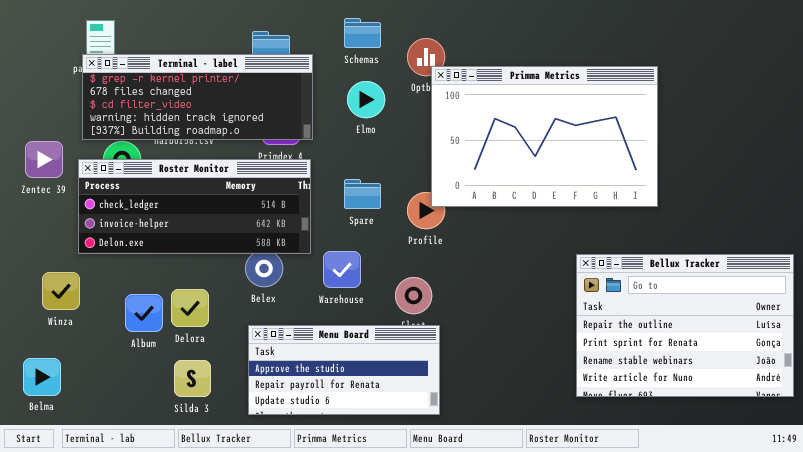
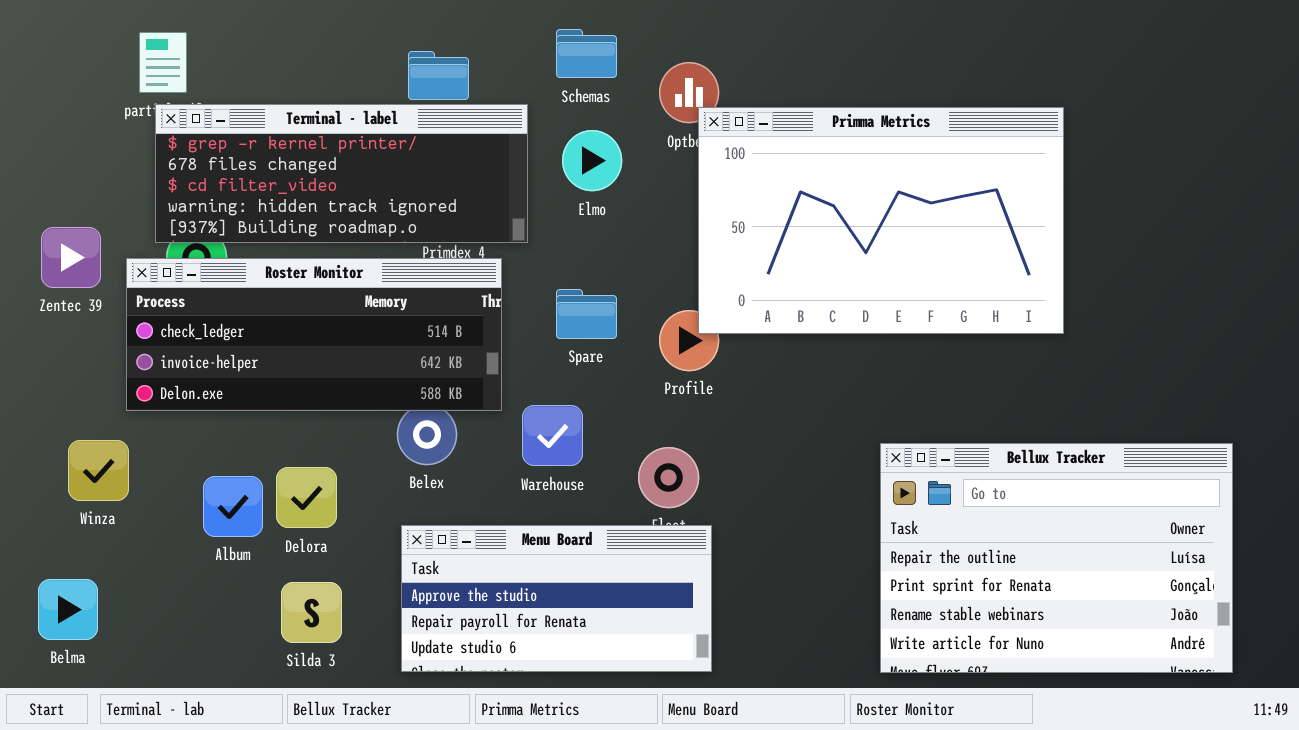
Terminal - label: [82,54,313,140] -> [155,104,528,243], moved
Bellux Tracker: [576,254,794,397] -> [880,443,1233,673], moved

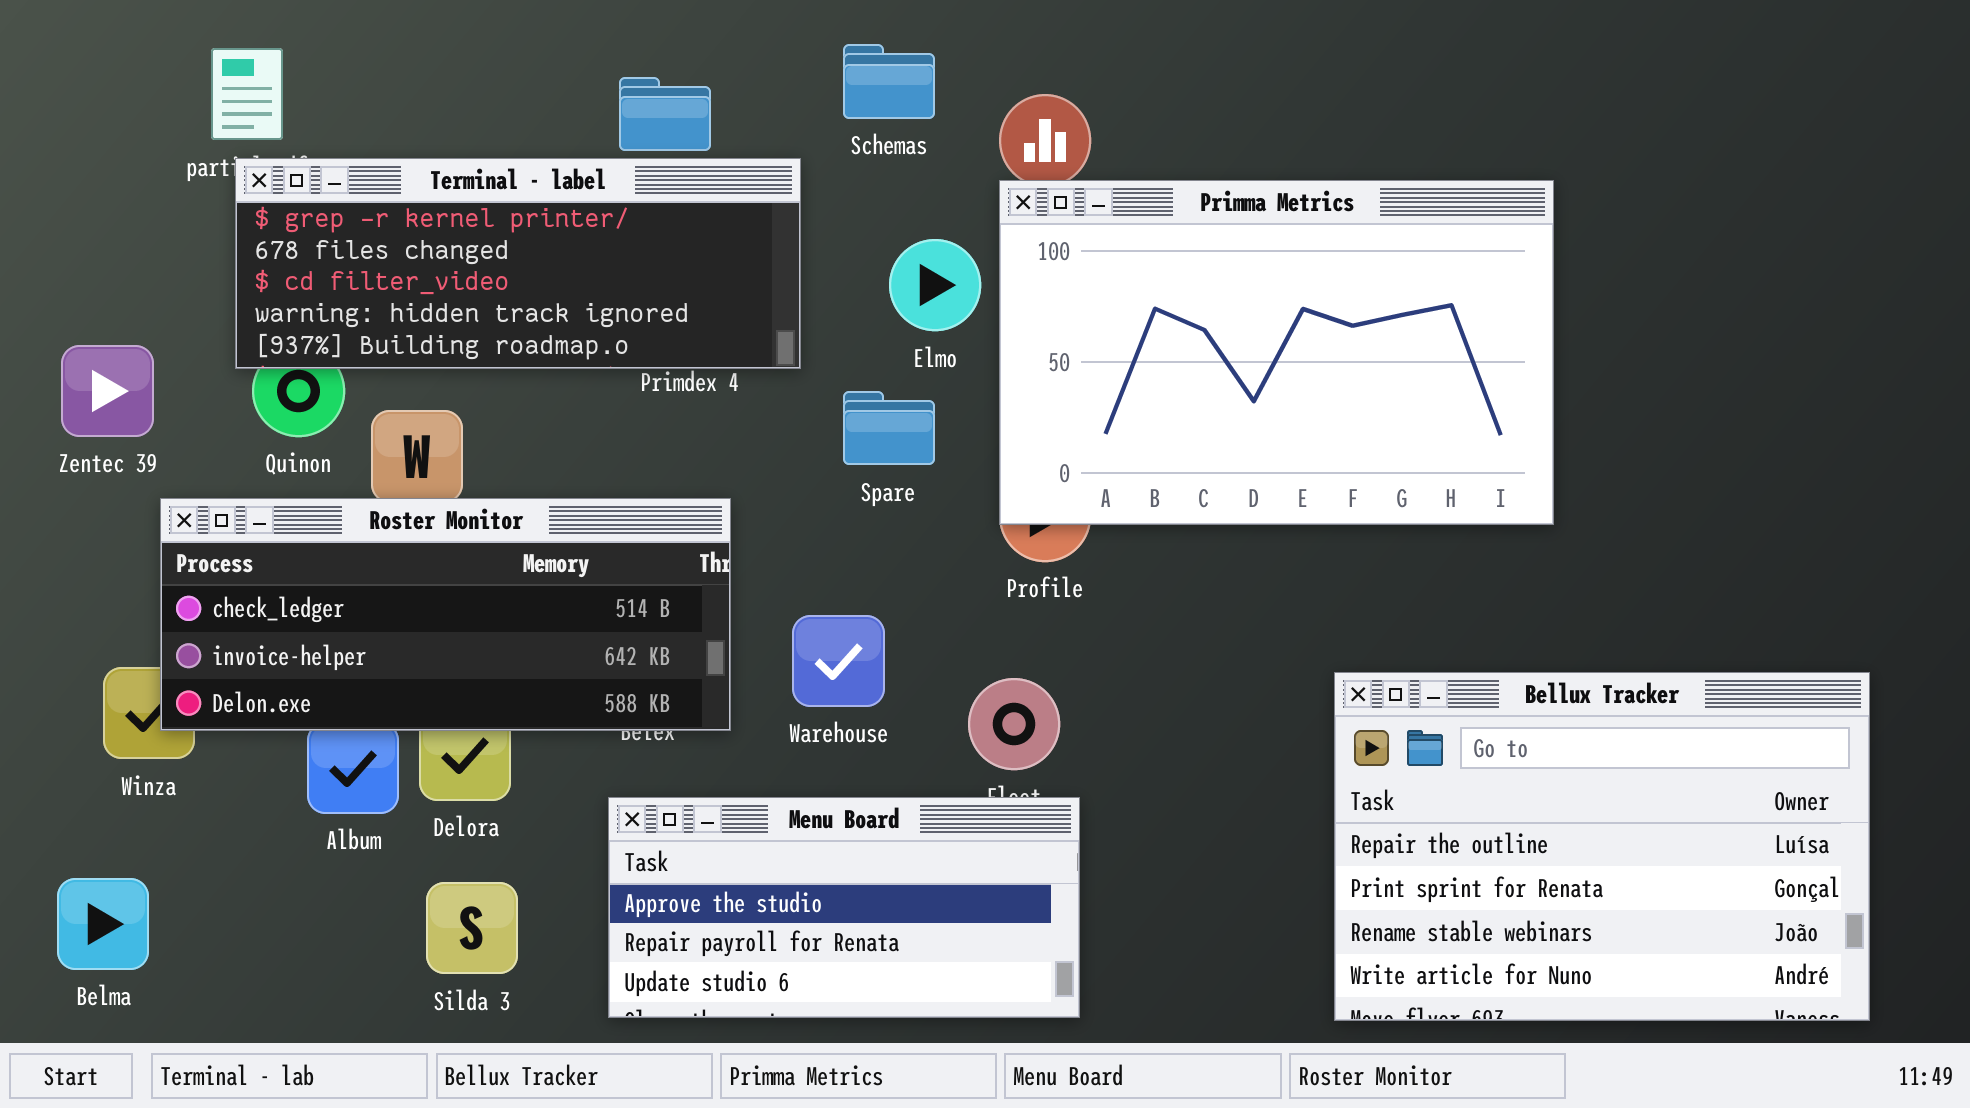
Primma Metrics: [698,107,1064,334] -> [999,180,1554,525], moved
Elmo: [562,130,622,191] -> [889,239,981,331], moved
Roster Monitor: [126,258,502,411] -> [160,498,731,731], moved
Spare: [556,289,617,339] -> [843,391,935,465], moved

